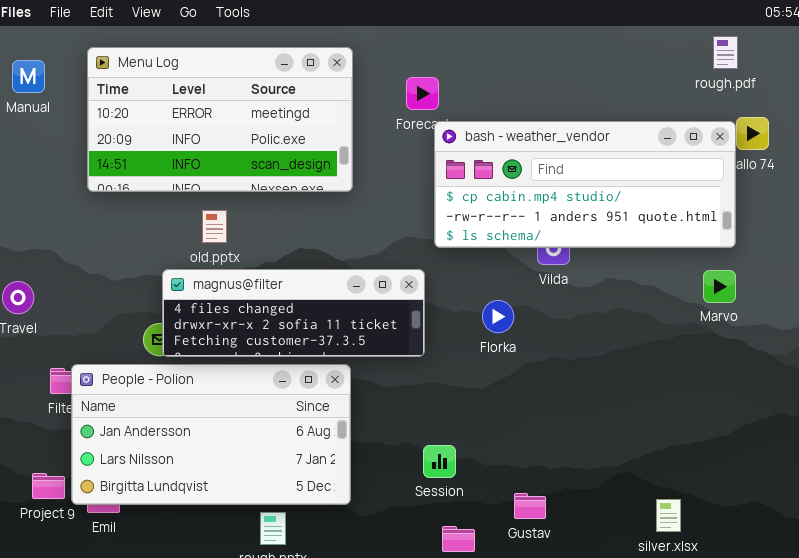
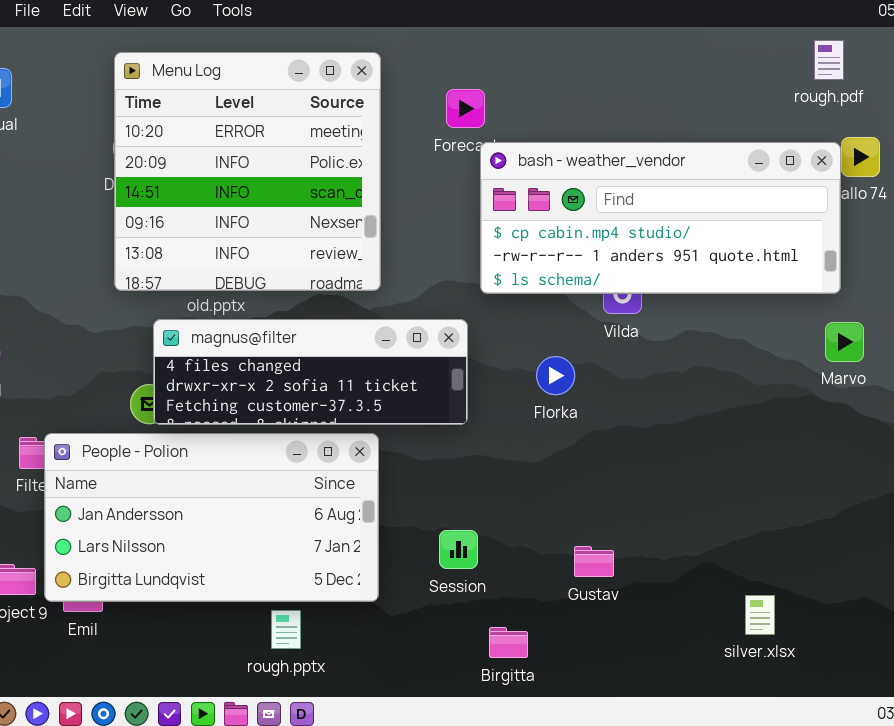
Menu Log: [87,47,353,192] -> [114,52,381,291], resized
Marvo: [703,270,736,303] -> [825,322,864,362], moved
Session: [423,445,456,478] -> [439,530,478,569], moved
Gustav: [514,493,546,519] -> [574,546,614,577], moved

